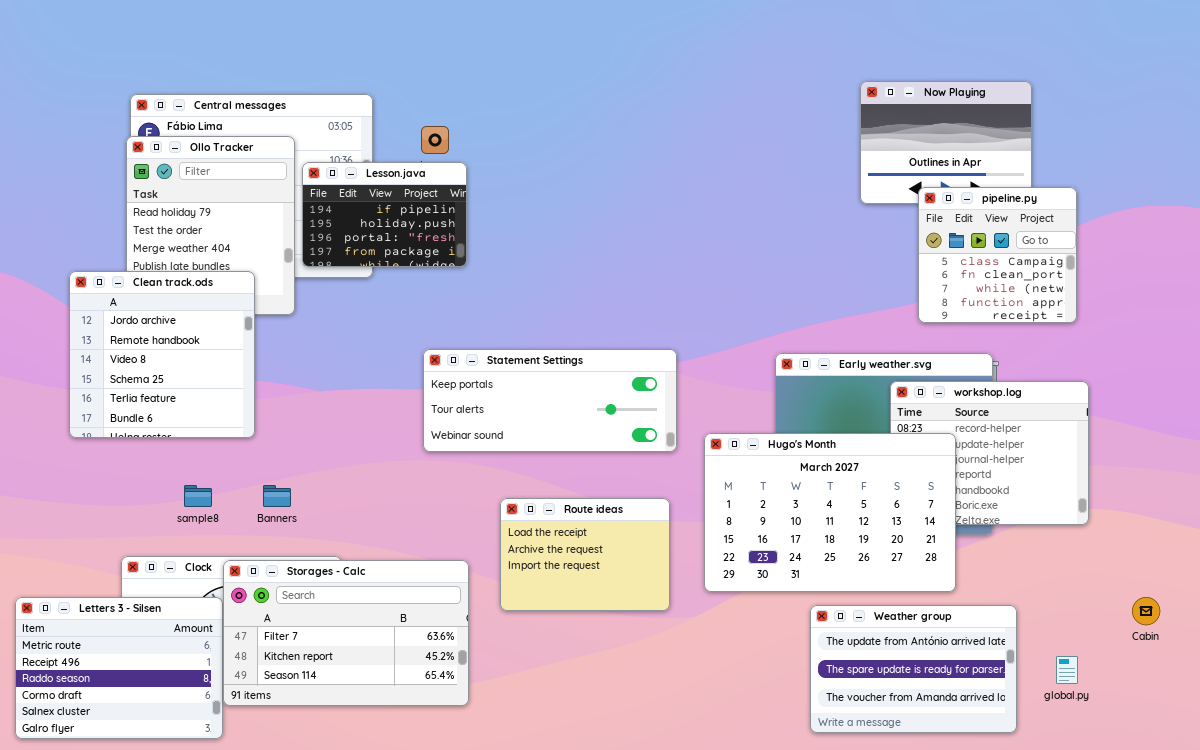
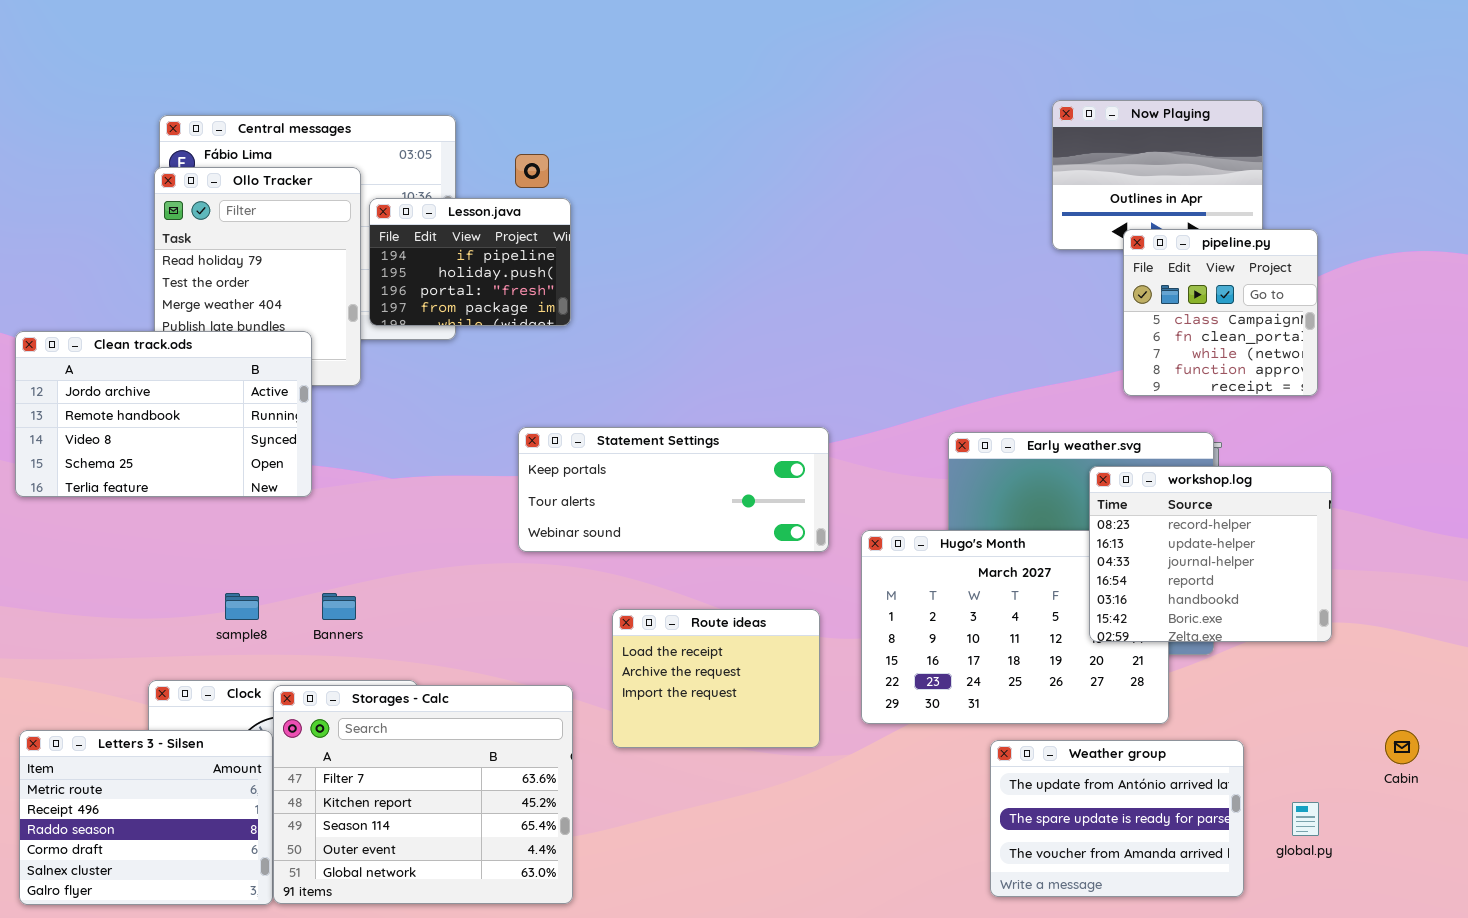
Clean track.ods: [69,271,255,438] -> [15,331,312,497], resized
workshop.log: [890,381,1089,525] -> [1089,466,1332,642], raised
Storages - Calc: [223,560,469,706] -> [273,685,573,904], resized

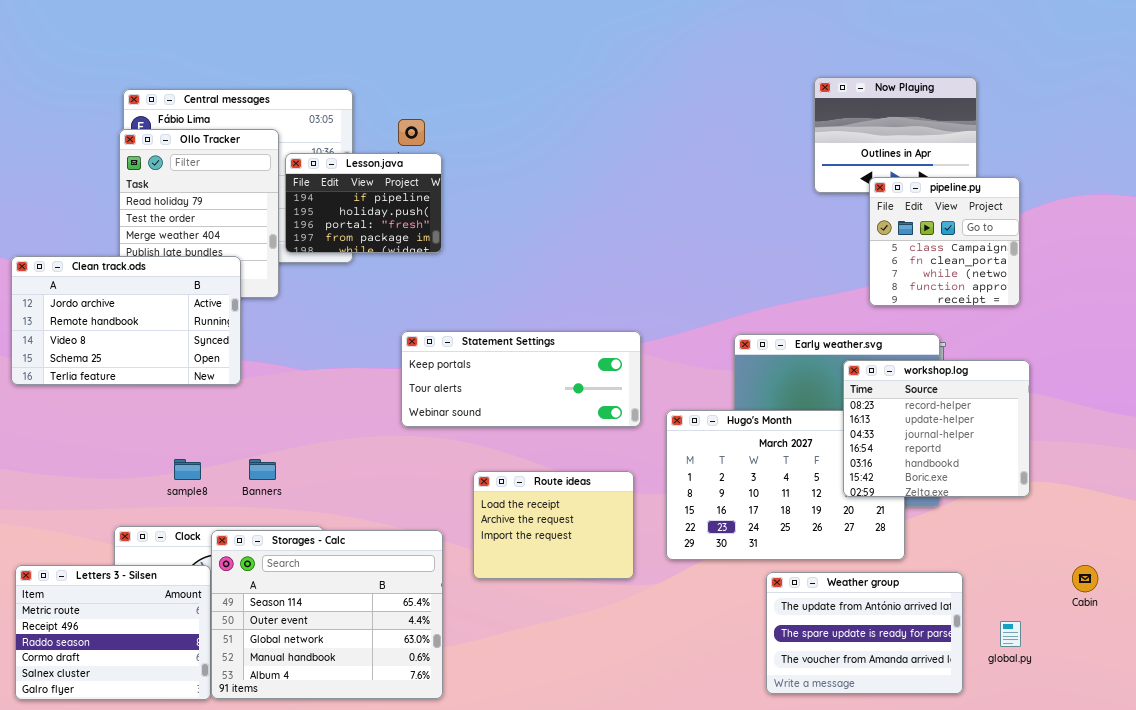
Storages - Calc: [273,685,573,904] -> [211,530,443,699], scrolled down 2 rows

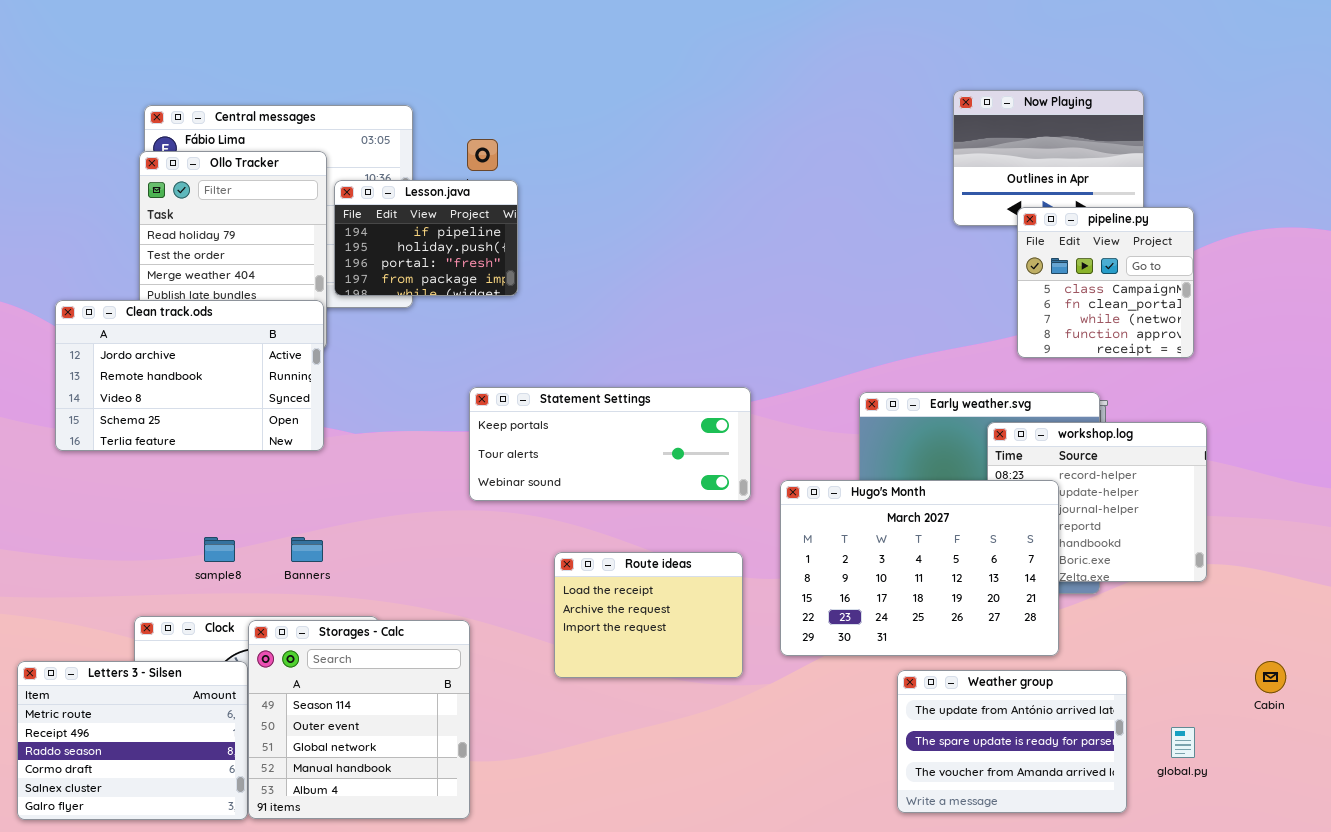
Clean track.ods: [11,256,241,385] -> [55,300,324,451], moved
Hugo's Month: [666,410,905,560] -> [780,480,1059,656], raised
Storages - Calc: [211,530,443,699] -> [248,620,470,819], resized

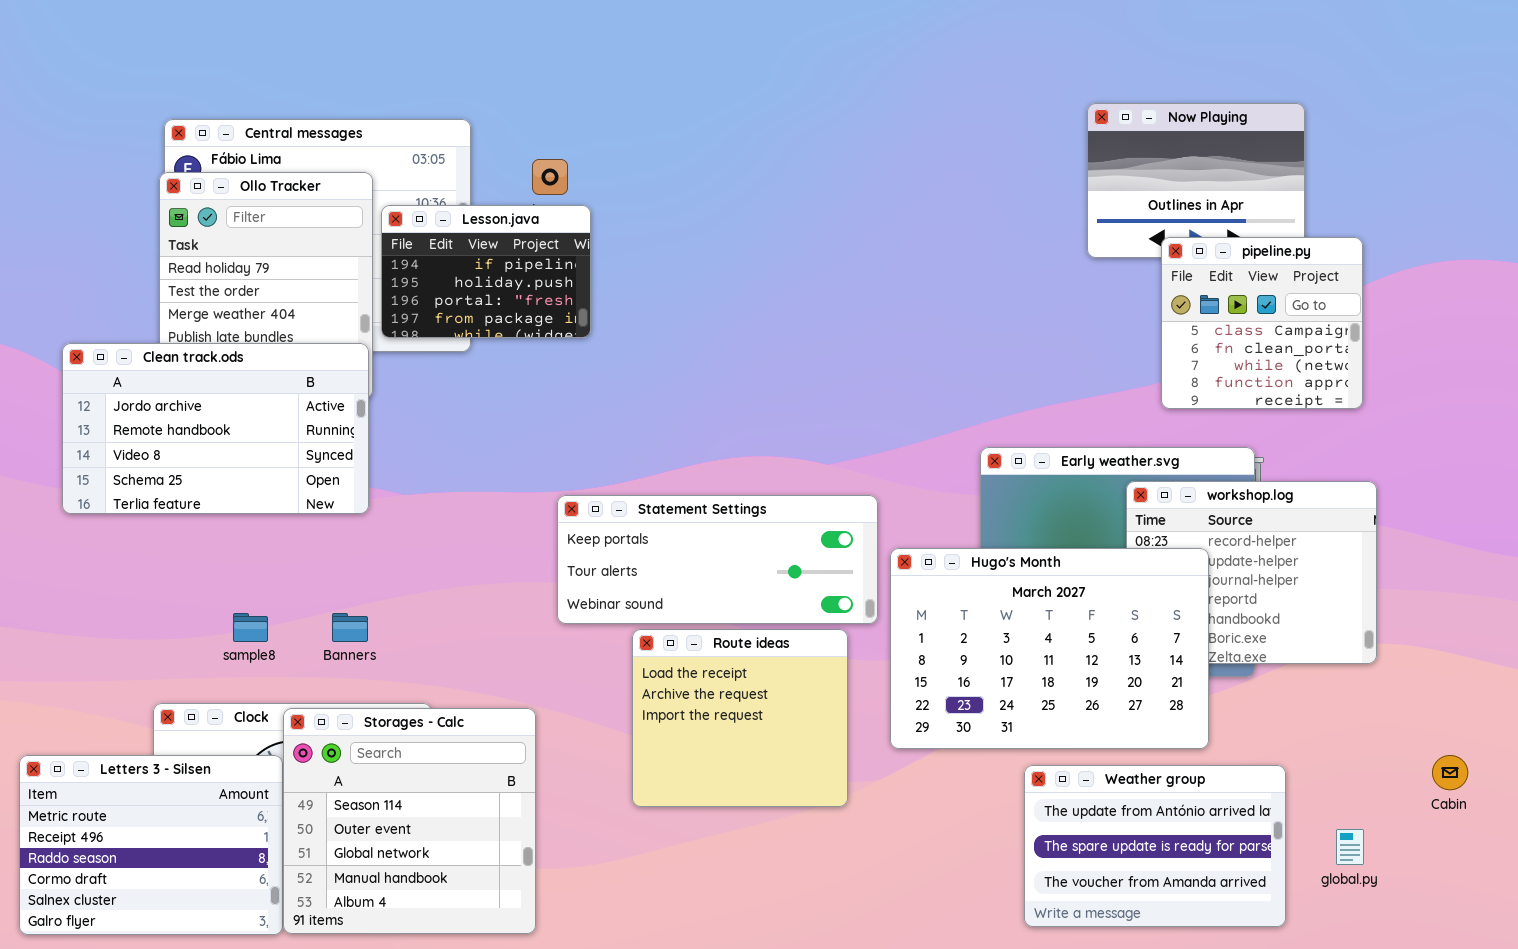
Statement Settings: [469,387,751,501] -> [557,495,878,624], moved
Route ideas: [554,552,743,678] -> [632,629,848,807], resized

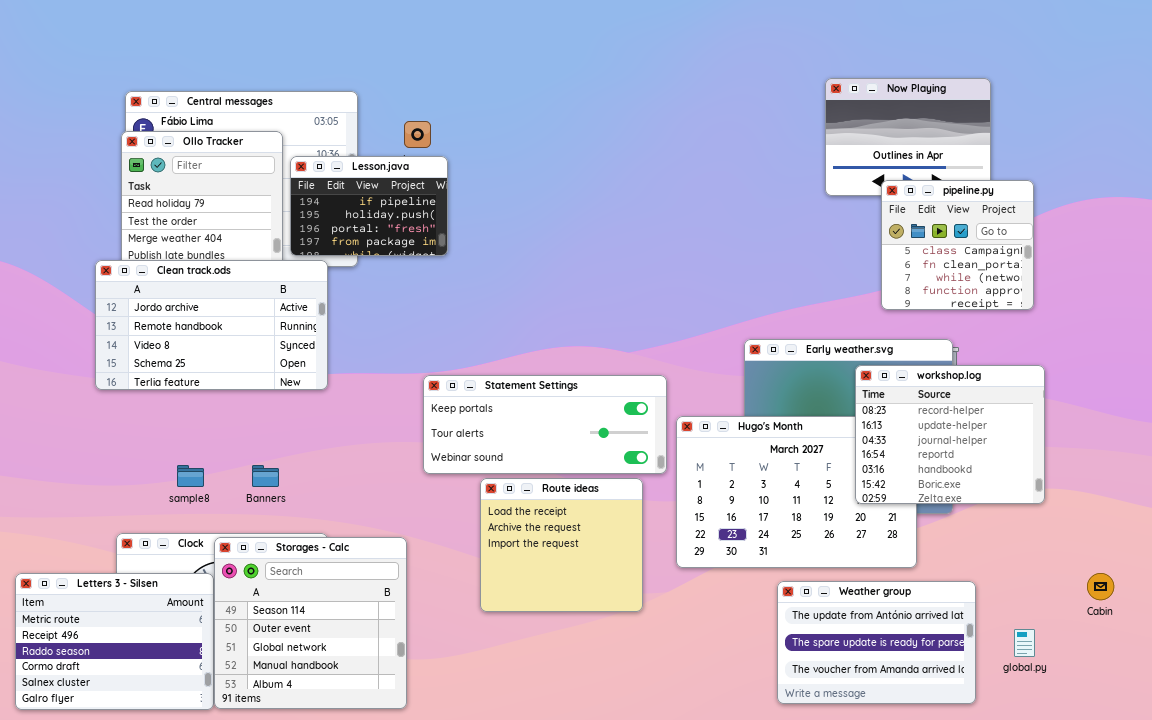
Clean track.ods: [62,343,369,514] -> [95,260,328,390], moved
workshop.log: [1126,481,1377,664] -> [855,365,1045,504], raised

